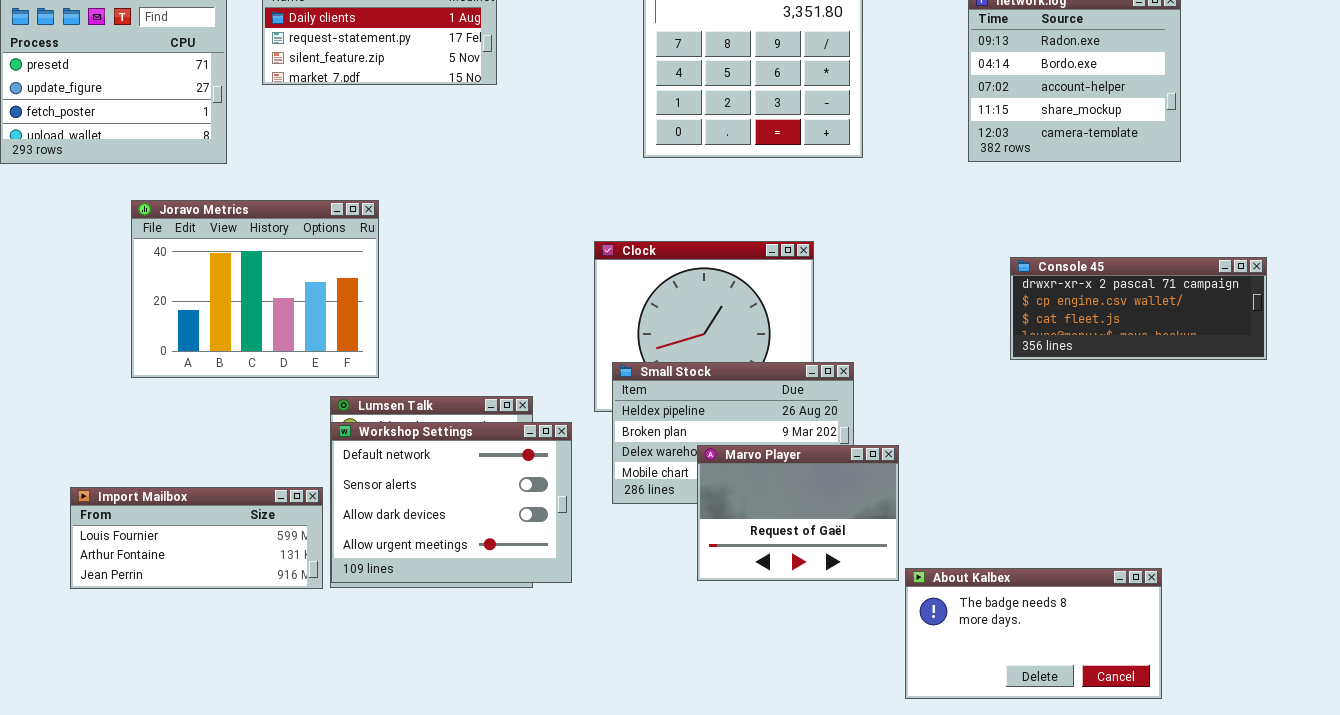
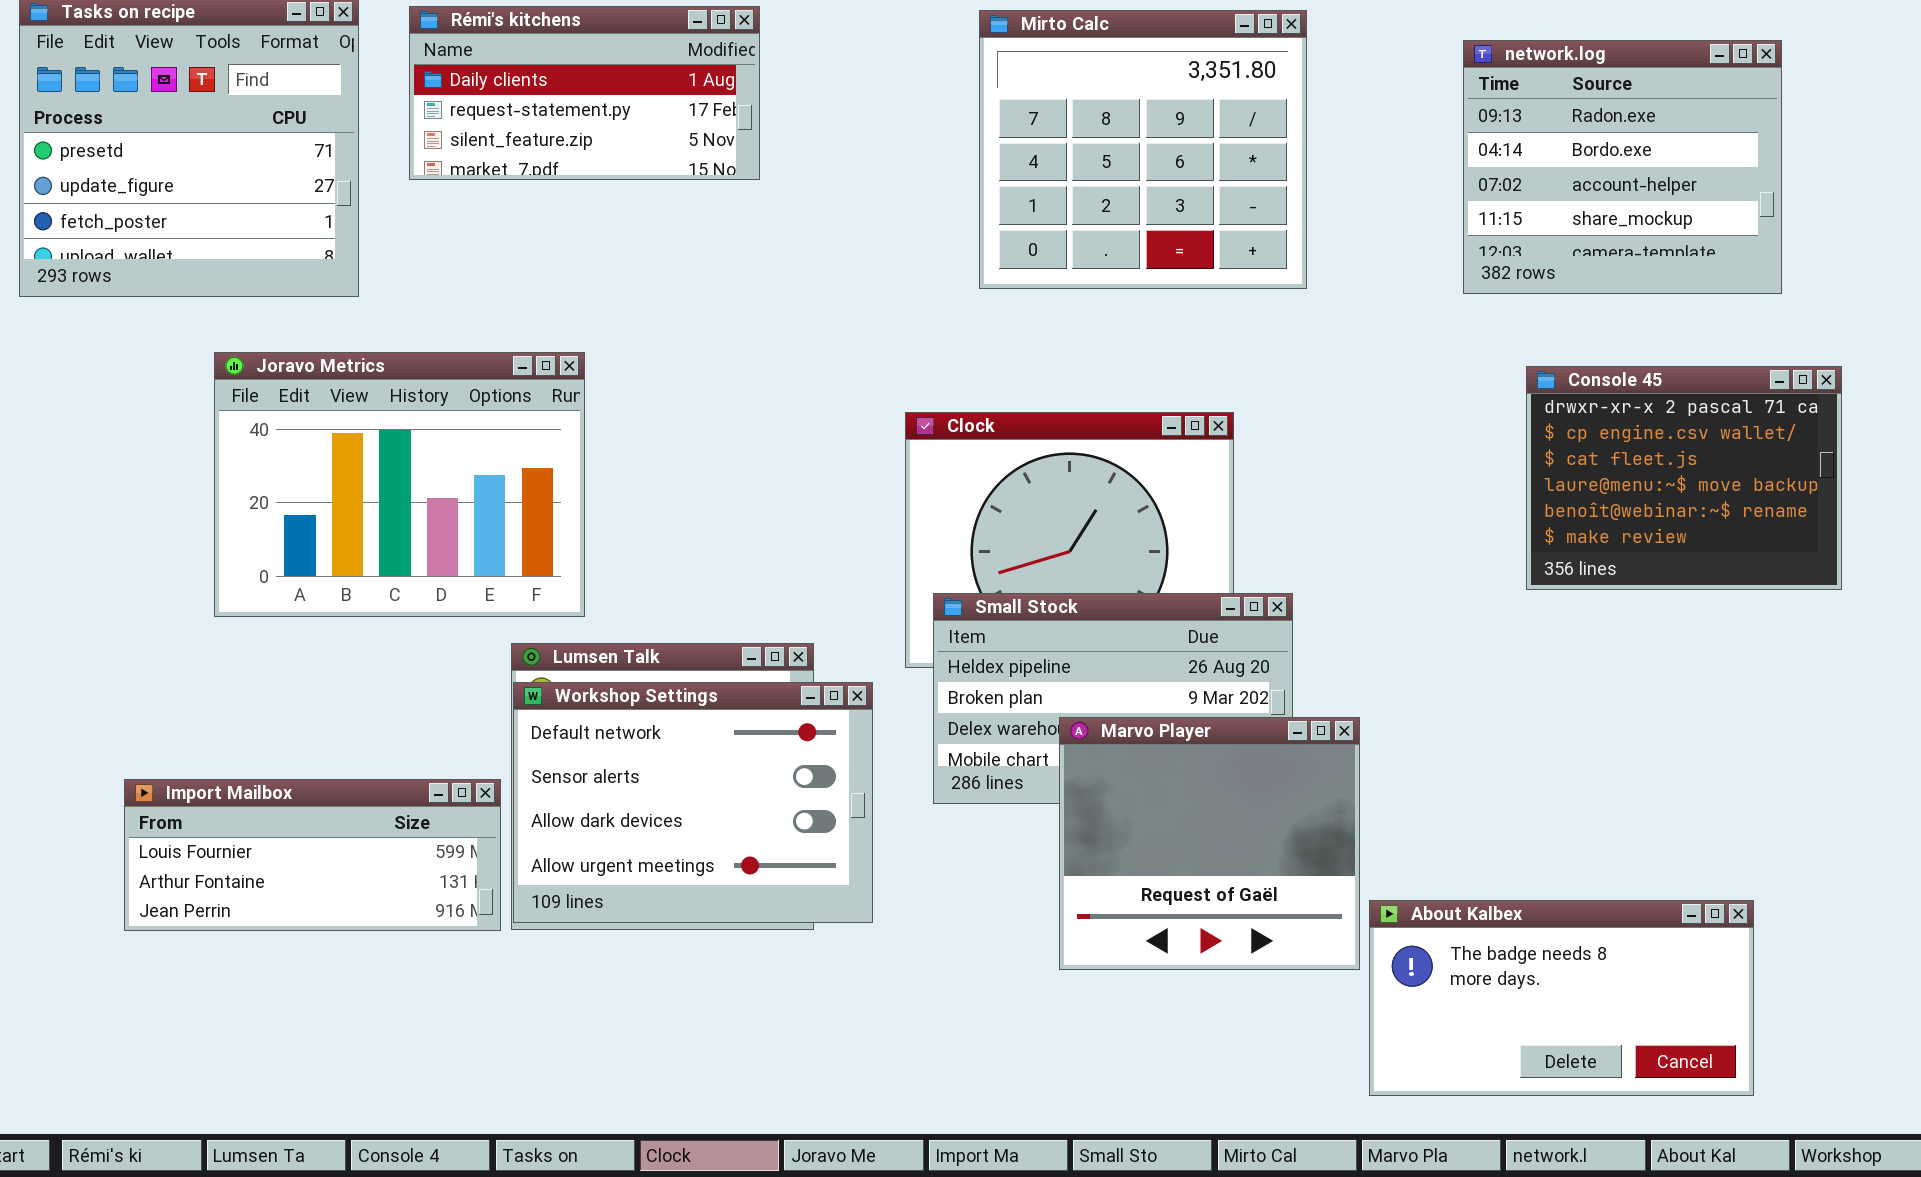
Console 45: [1010,257,1267,360] -> [1526,366,1842,590], resized
Marvo Player: [697,445,899,581] -> [1059,717,1360,970], resized

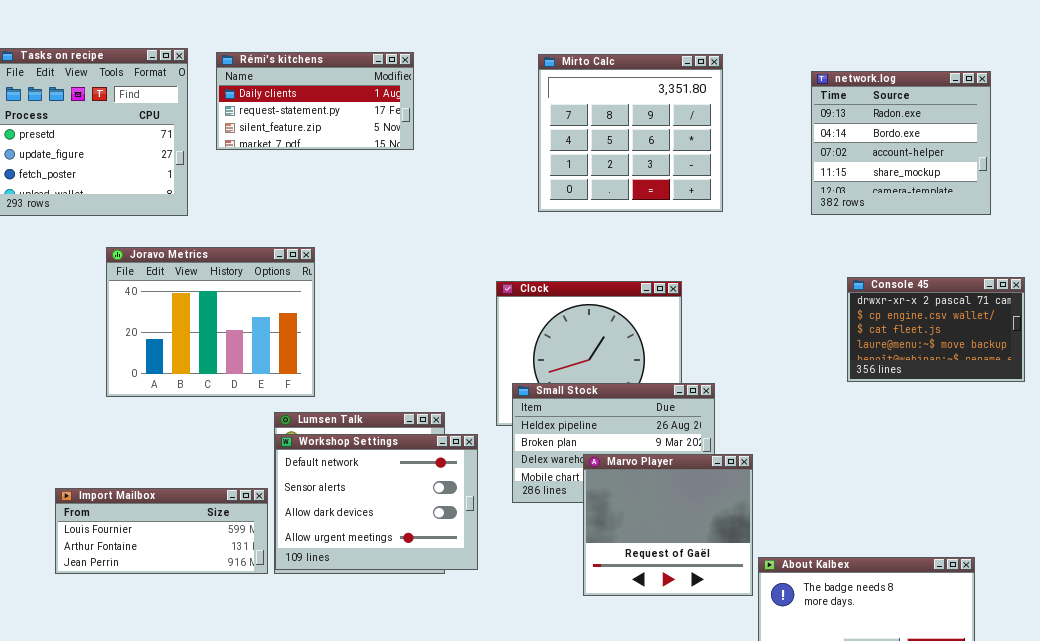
Console 45: [1526,366,1842,590] -> [847,277,1025,382], resized

